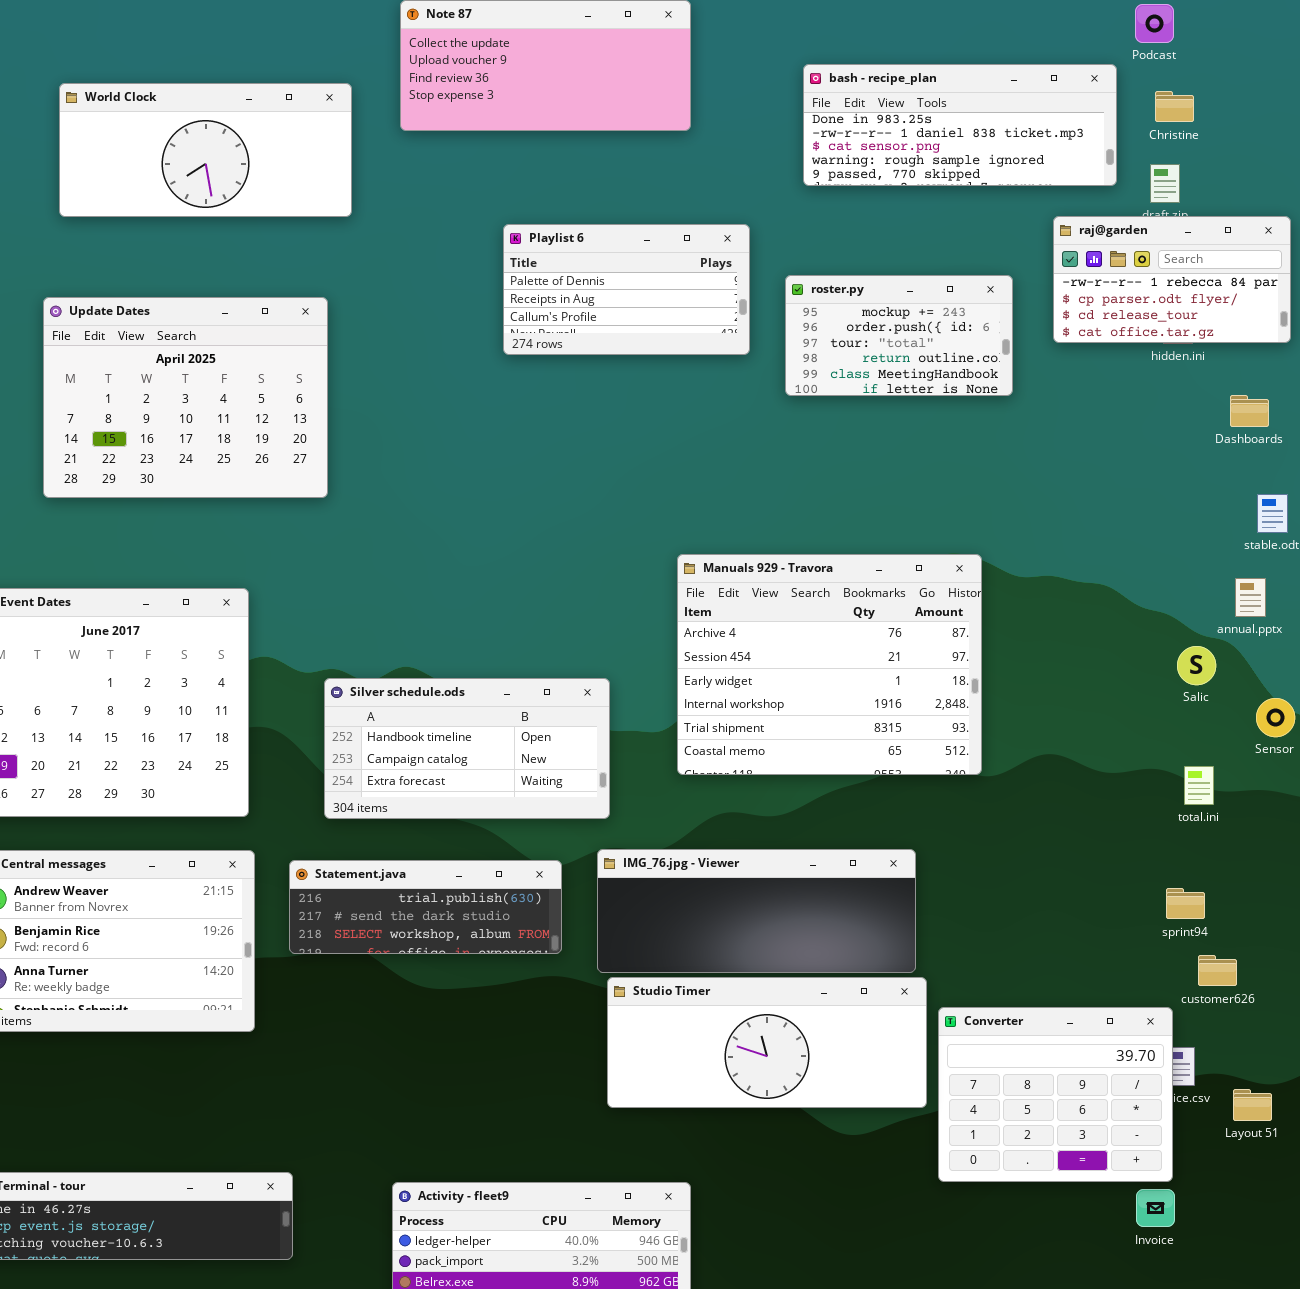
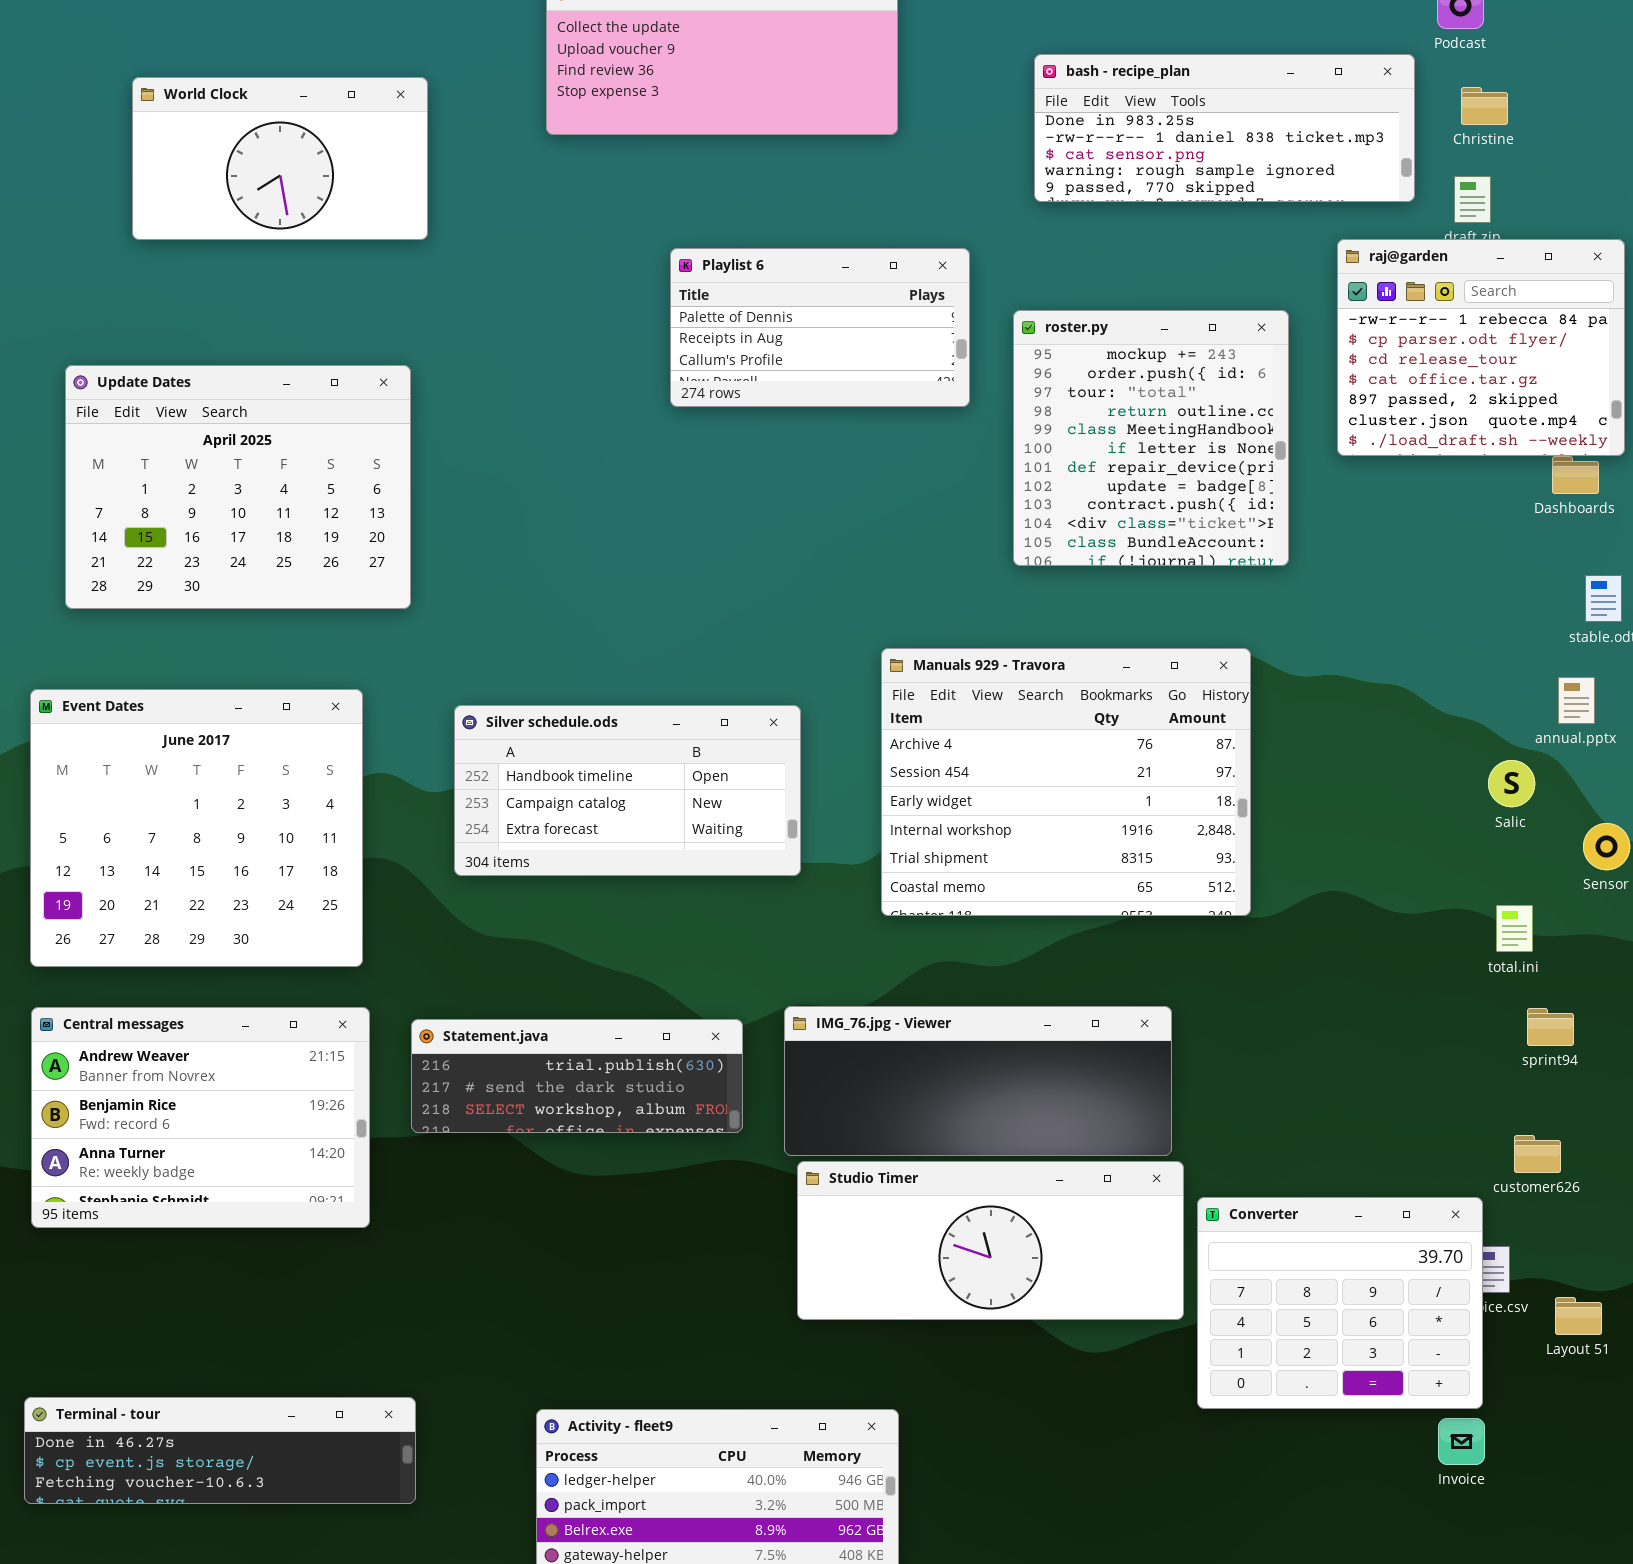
World Clock: [59,83,352,217] -> [132,77,428,240], resized
raj@garden: [1053,216,1291,343] -> [1337,239,1625,456], resized
roster.py: [785,275,1013,396] -> [1013,310,1289,566], resized
Update Dates: [43,297,328,498] -> [65,365,411,609], moved
Silver schedule.ods: [324,678,610,819] -> [454,705,801,876], moved
sprint94: [1166,888,1205,919] -> [1527,1008,1574,1046], moved

